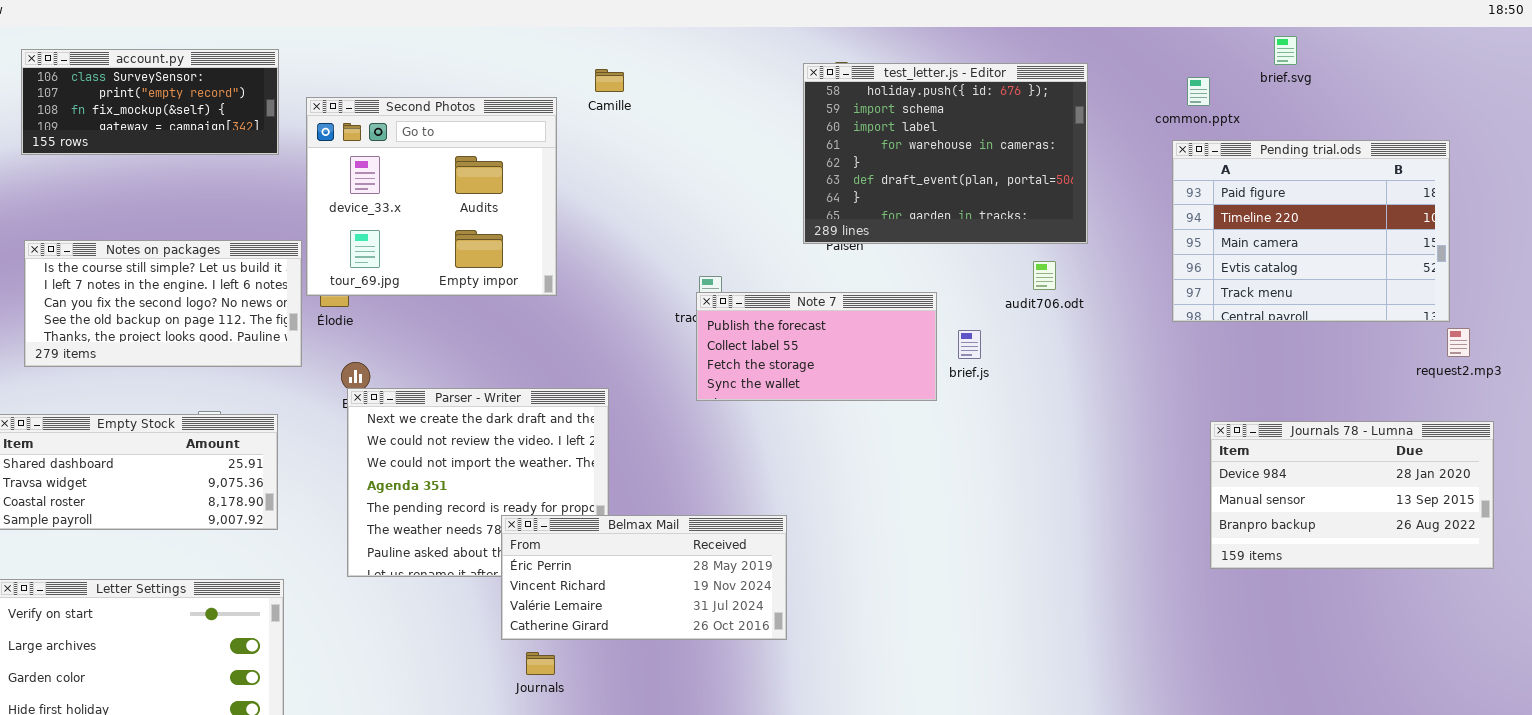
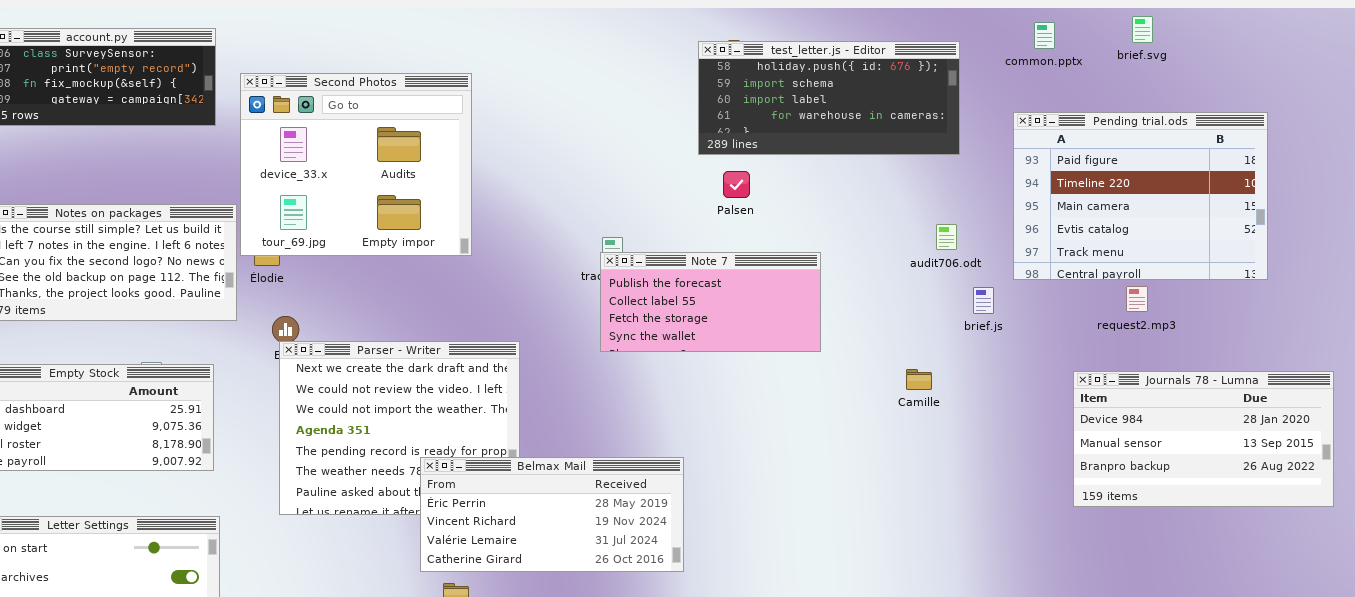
test_letter.js - Editor: [803,63,1088,244] -> [698,41,960,155], resized
Camille: [595,69,624,92] -> [906,369,932,390], moved
common.pptx: [1187,77,1210,106] -> [1034,22,1055,49], moved
Pending trial.ods: [1172,140,1450,322] -> [1013,112,1268,280], moved
audit706.odt: [1033,261,1056,290] -> [936,224,957,250], moved
request2.mp3: [1447,328,1470,357] -> [1126,286,1148,312], moved
brief.js: [958,330,981,359] -> [973,287,994,314], moved

